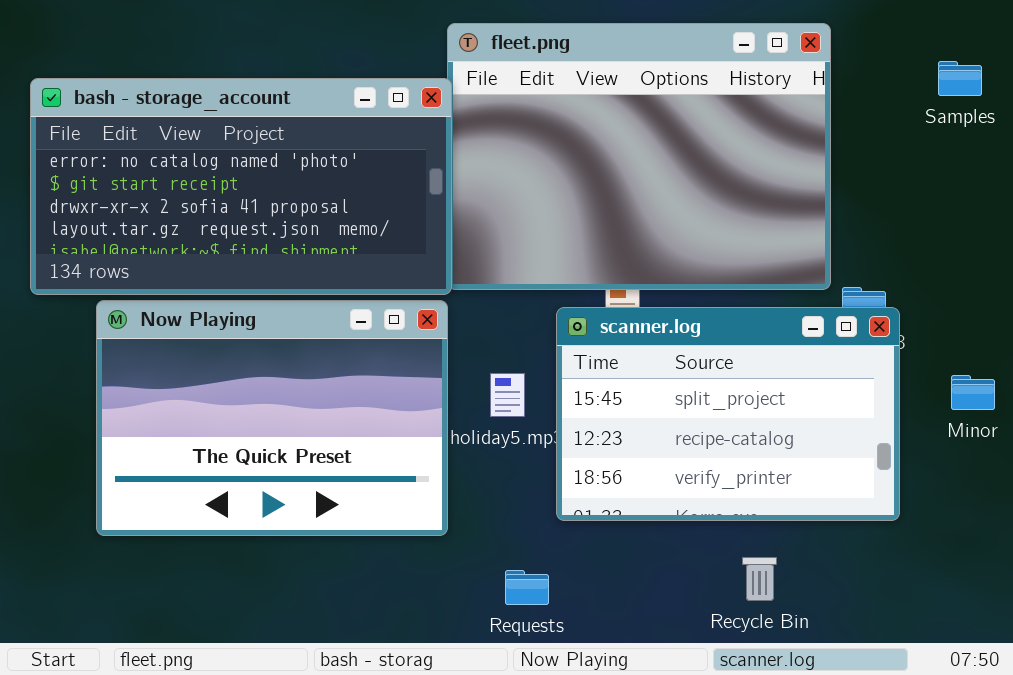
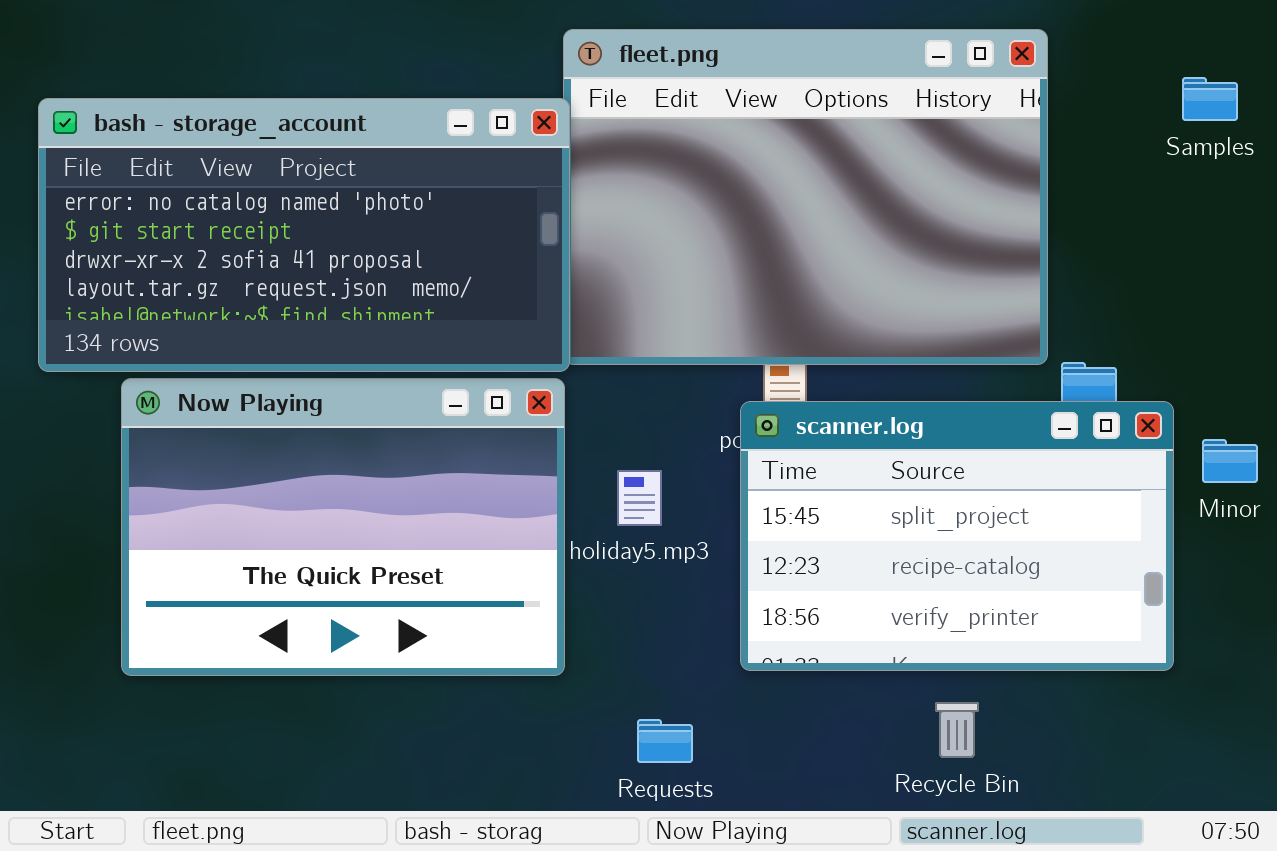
scanner.log: [556,307,900,521] -> [740,401,1174,671], moved
Minor: [951,375,995,410] -> [1202,439,1258,483], moved

